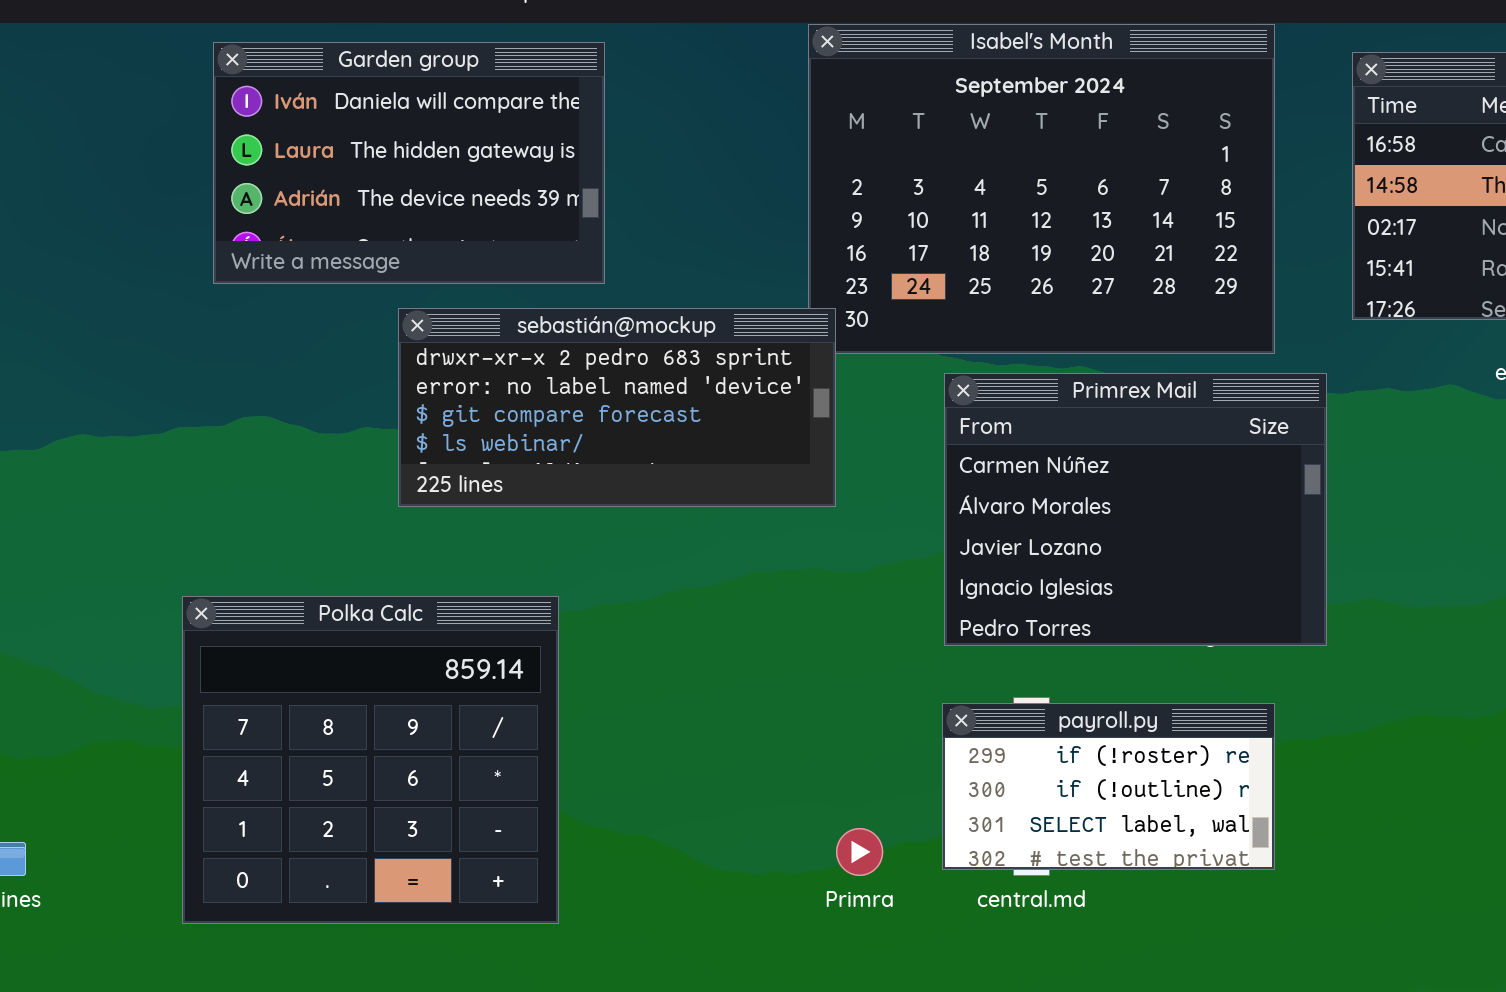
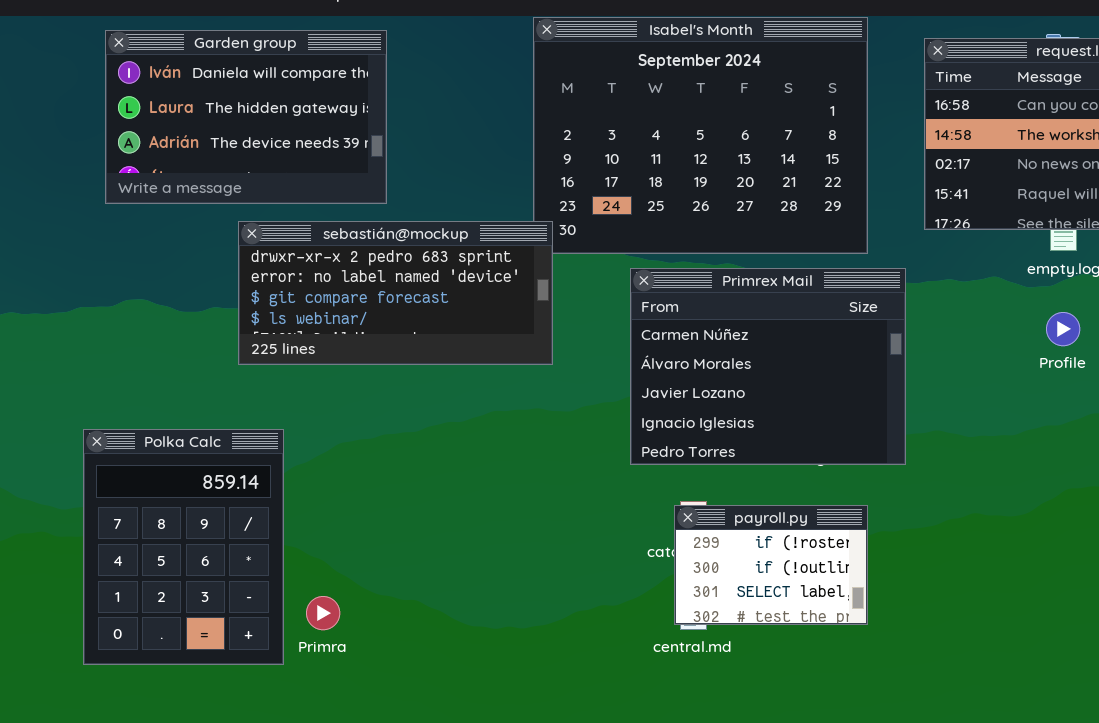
Polka Calc: [182,596,559,924] -> [83,429,284,665], resized
payroll.py: [942,703,1275,870] -> [674,505,868,625], resized
Primra: [836,828,883,876] -> [306,596,340,630], moved

